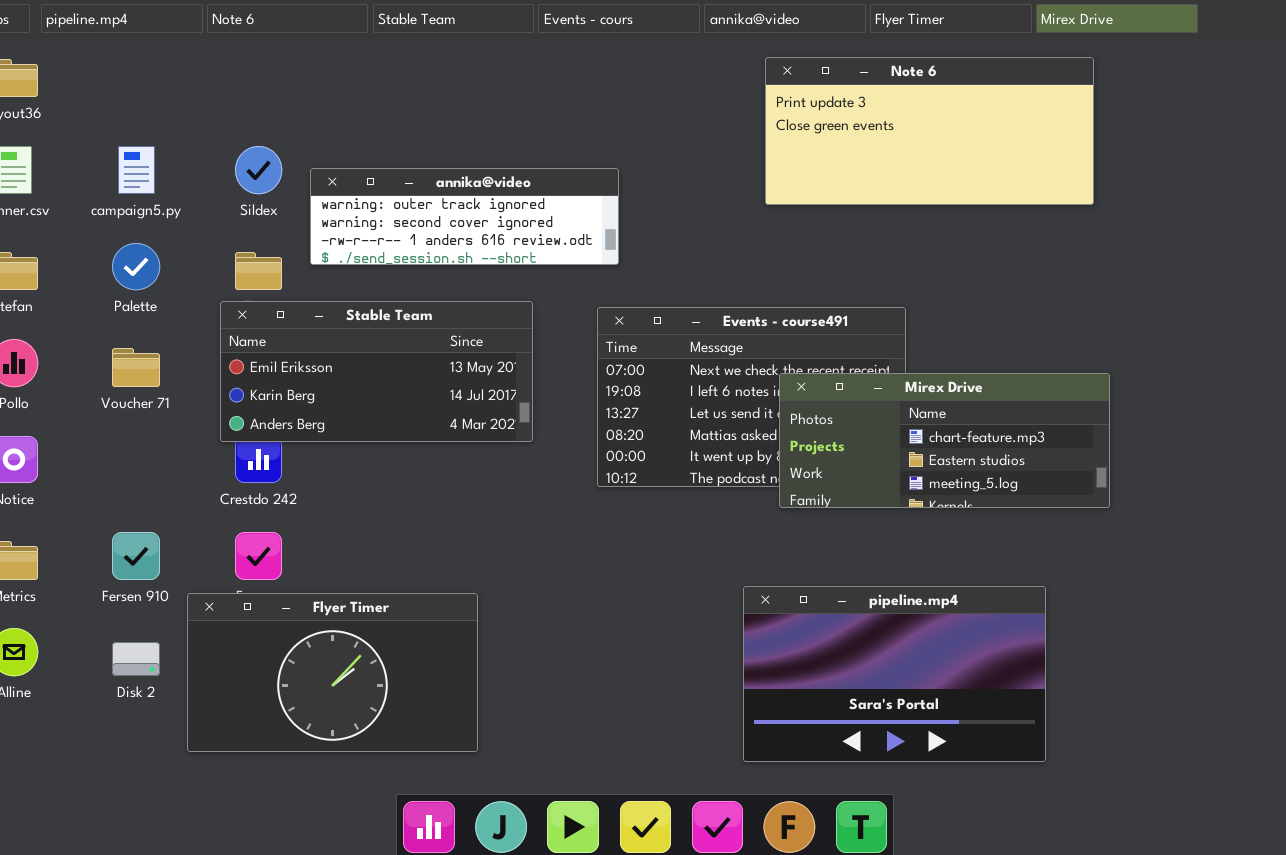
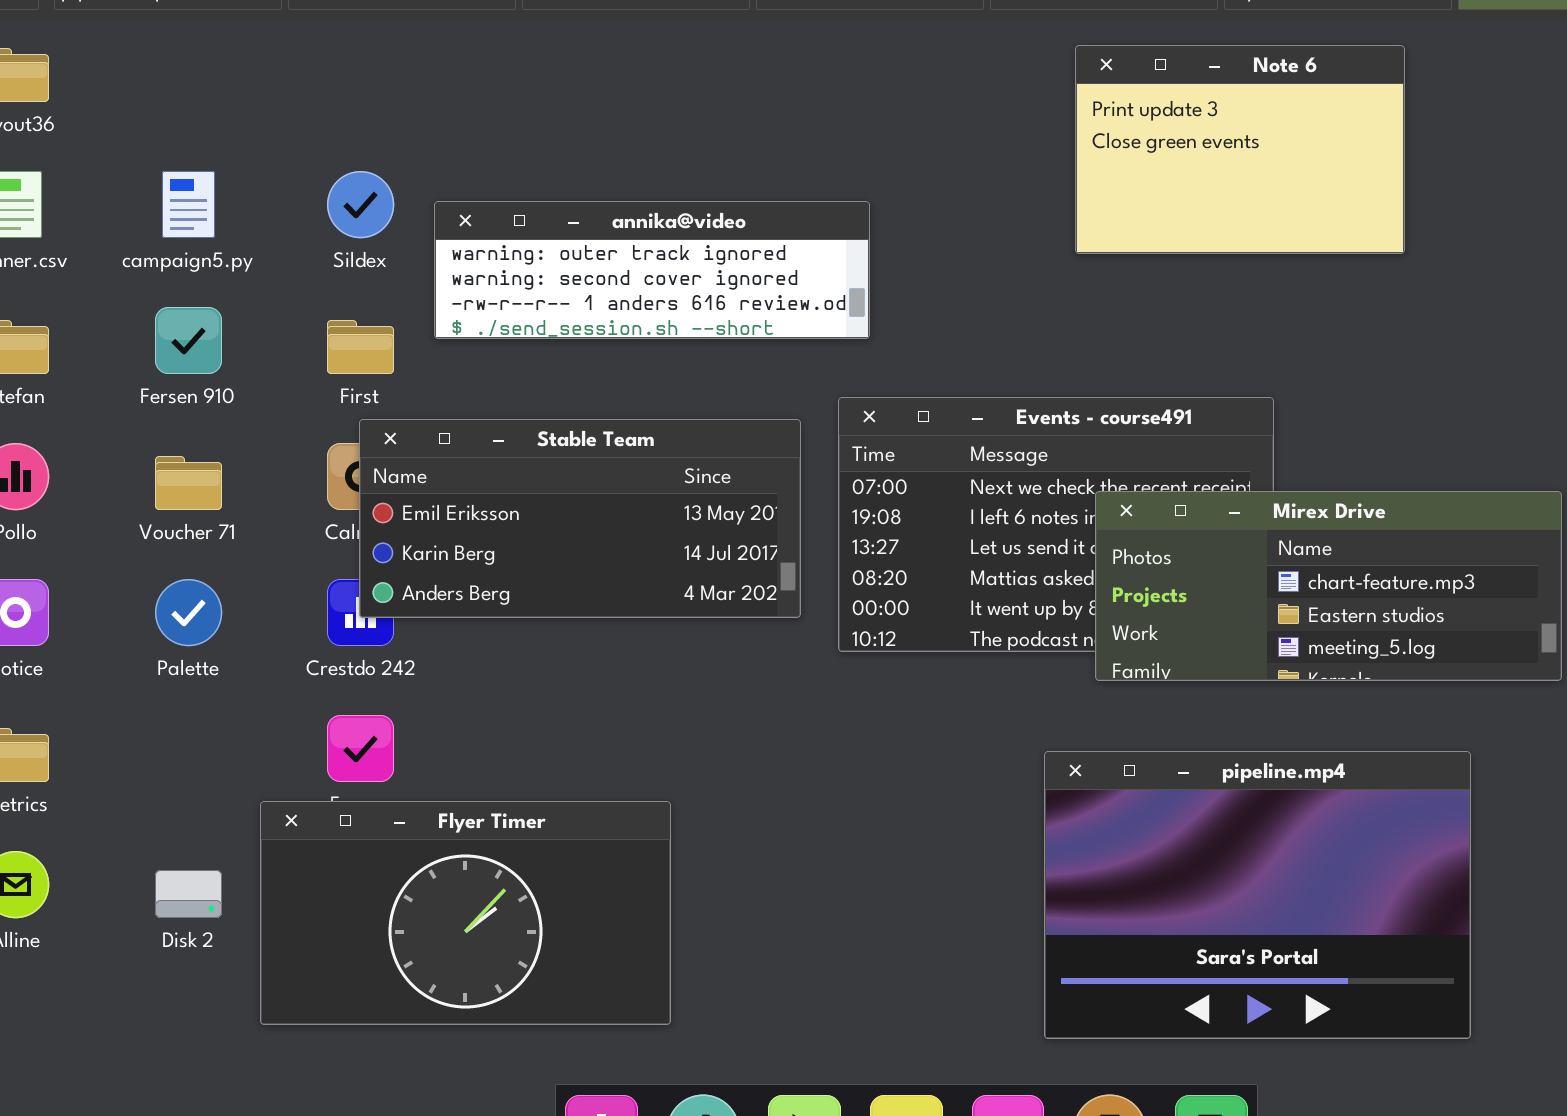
Note 6: [765,57,1094,205] -> [1075,45,1405,254], resized
Palette: [112,243,160,290] -> [155,579,222,646], moved
Stable Team: [220,301,533,442] -> [359,419,801,618], moved
Fersen 910: [112,532,160,580] -> [155,307,222,374], moved
pipeline.mp4: [743,586,1046,762] -> [1044,751,1471,1039], resized

